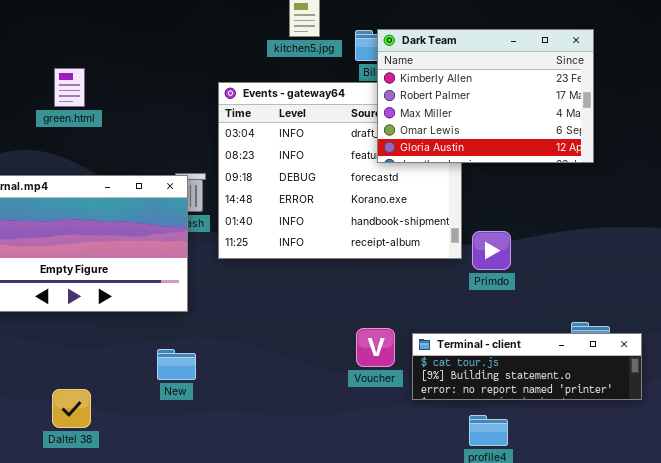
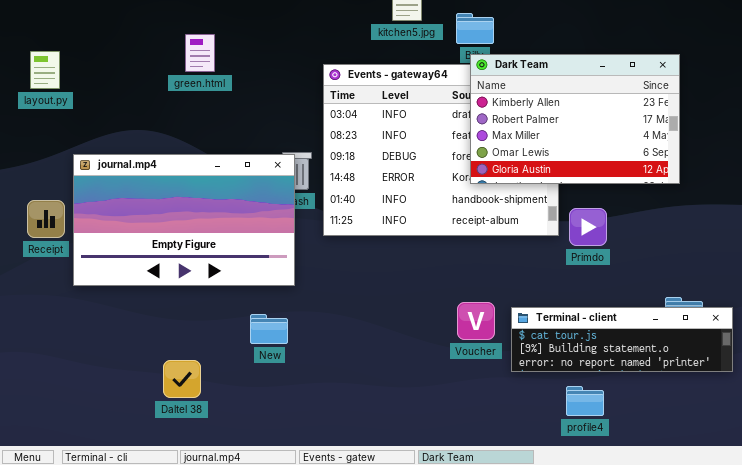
Dark Team: [377,29,594,163] -> [470,54,680,184], moved
green.html: [54,68,85,107] -> [185,34,215,72], moved
New: [157,349,196,380] -> [250,314,288,344], moved

